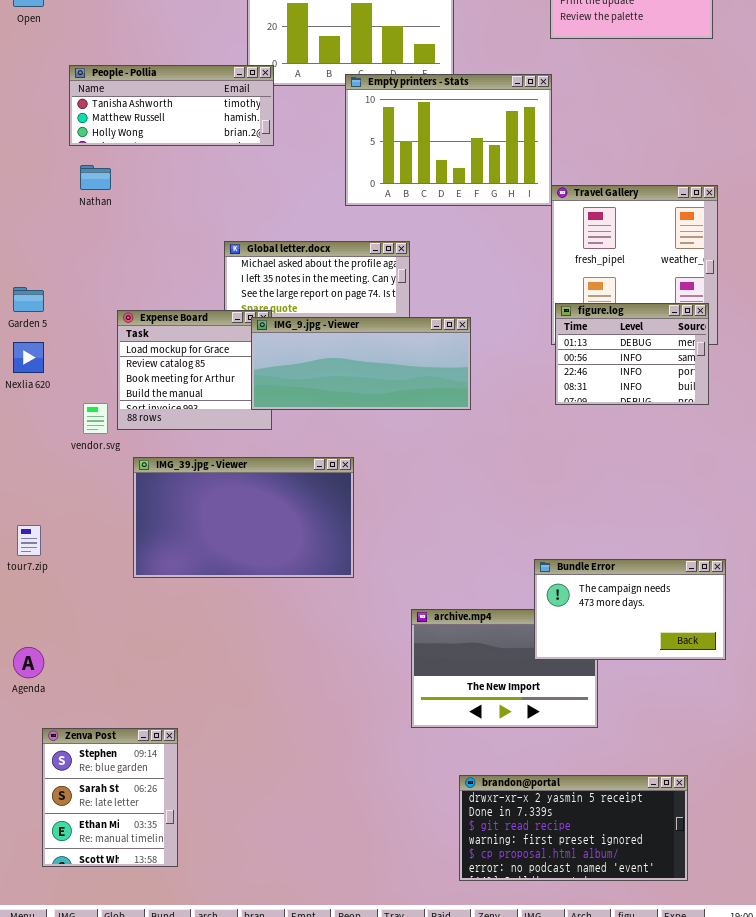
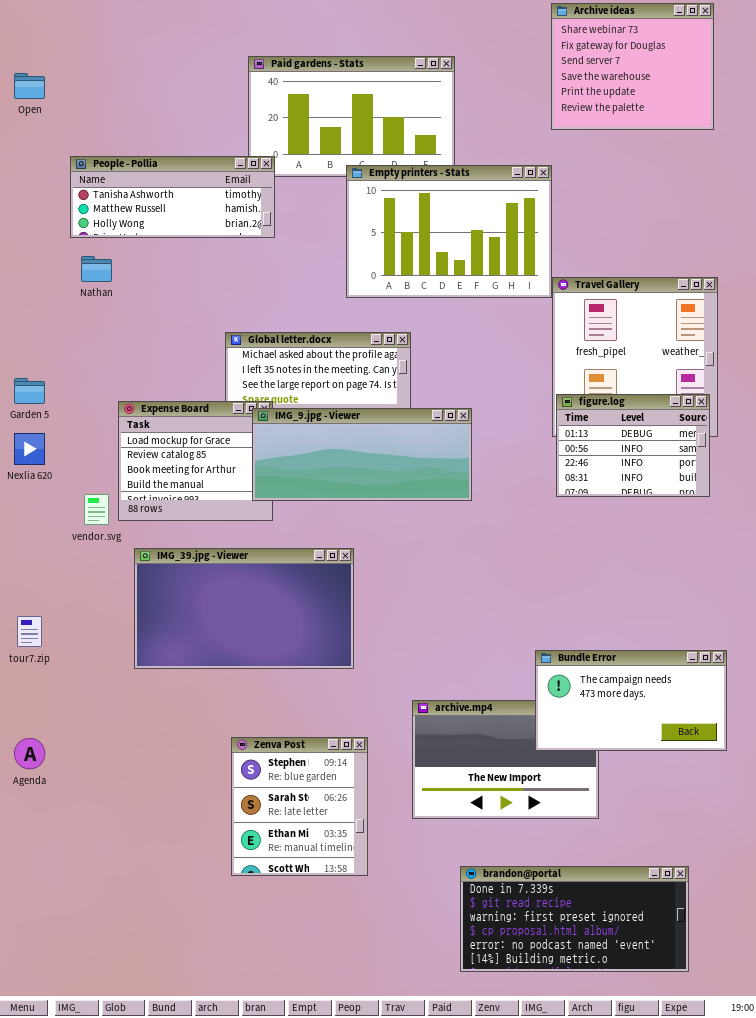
Zenva Post: [42,728,178,867] -> [231,737,368,876], moved
brandon@portal: [459,775,688,881] -> [460,866,689,972], scrolled down 1 row

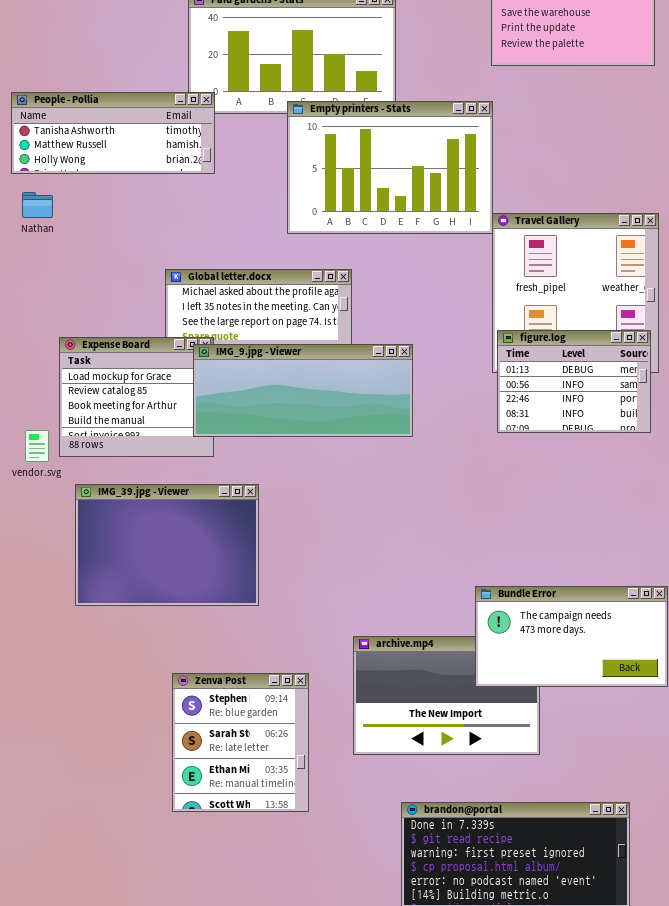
IMG_39.jpg - Viewer: [134,548,354,669] -> [75,484,259,606], resized

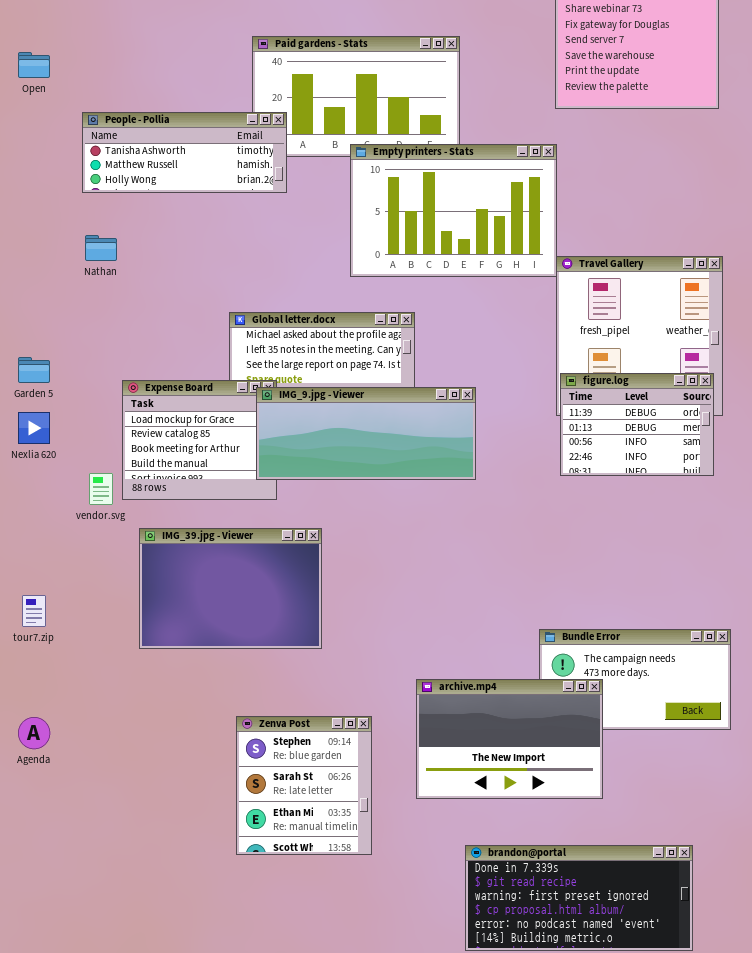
People - Pollia: [11,92,215,174] -> [82,112,287,193], moved
figure.log: [497,330,651,433] -> [560,373,714,476], scrolled up 1 row
archive.mp4: [353,636,540,755] -> [416,679,603,799], raised

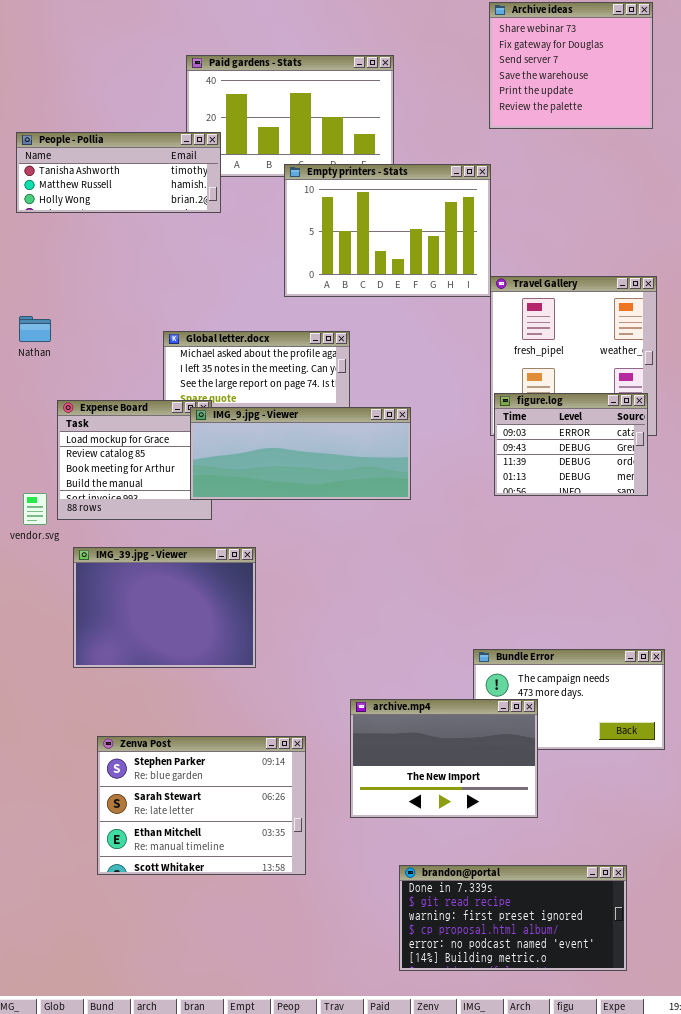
Nathan: [85,235,117,261] -> [19,316,51,342], moved
figure.log: [560,373,714,476] -> [494,393,648,496], scrolled up 2 rows
Zenva Post: [236,716,372,855] -> [97,736,306,875], resized

